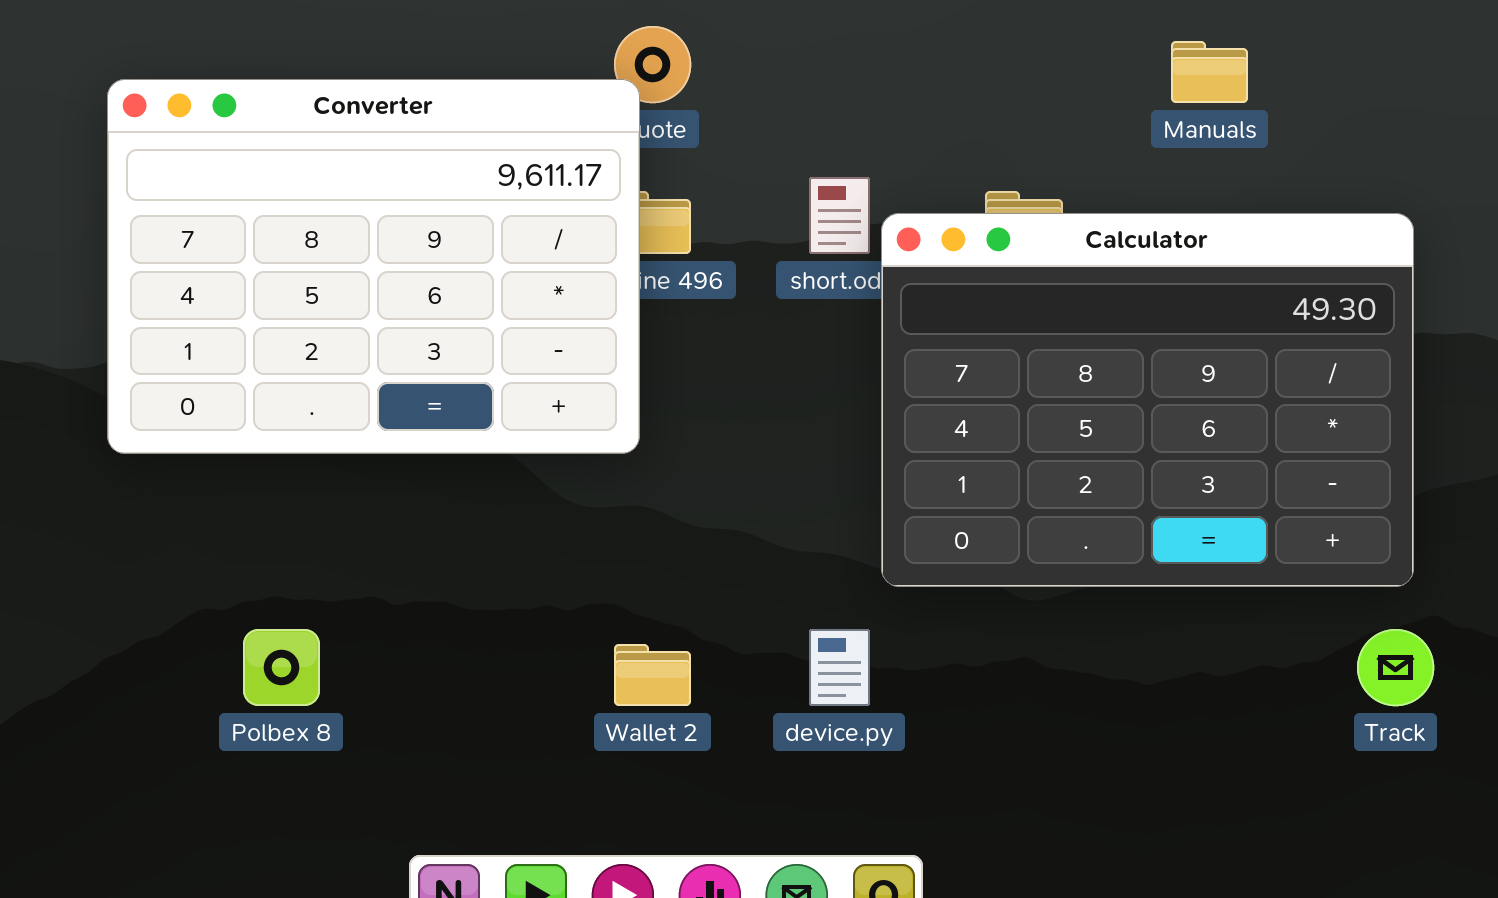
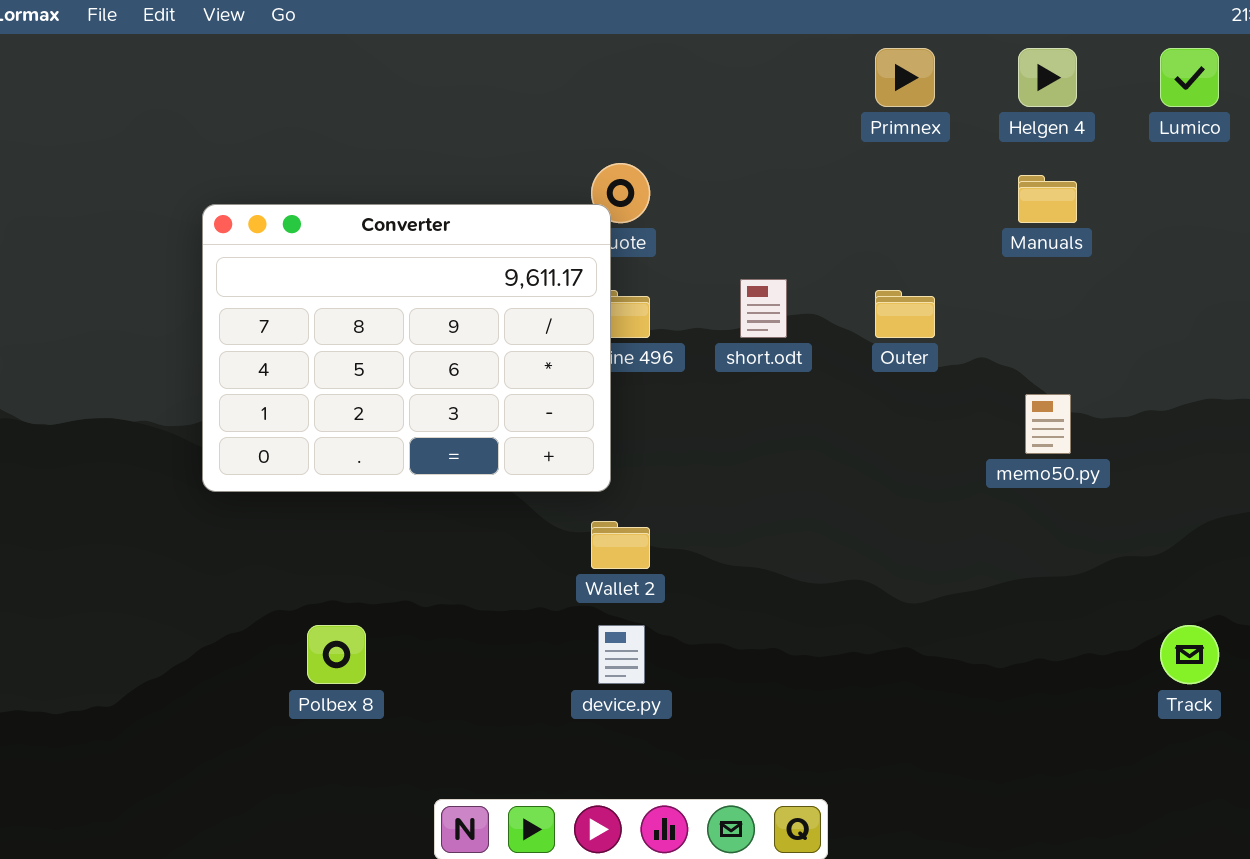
Calculator: [881,213,1414,587] -> none, closed
device.py: [809,629,870,706] -> [598,625,645,684], moved
Wallet 2: [614,644,691,706] -> [591,521,650,569], moved

